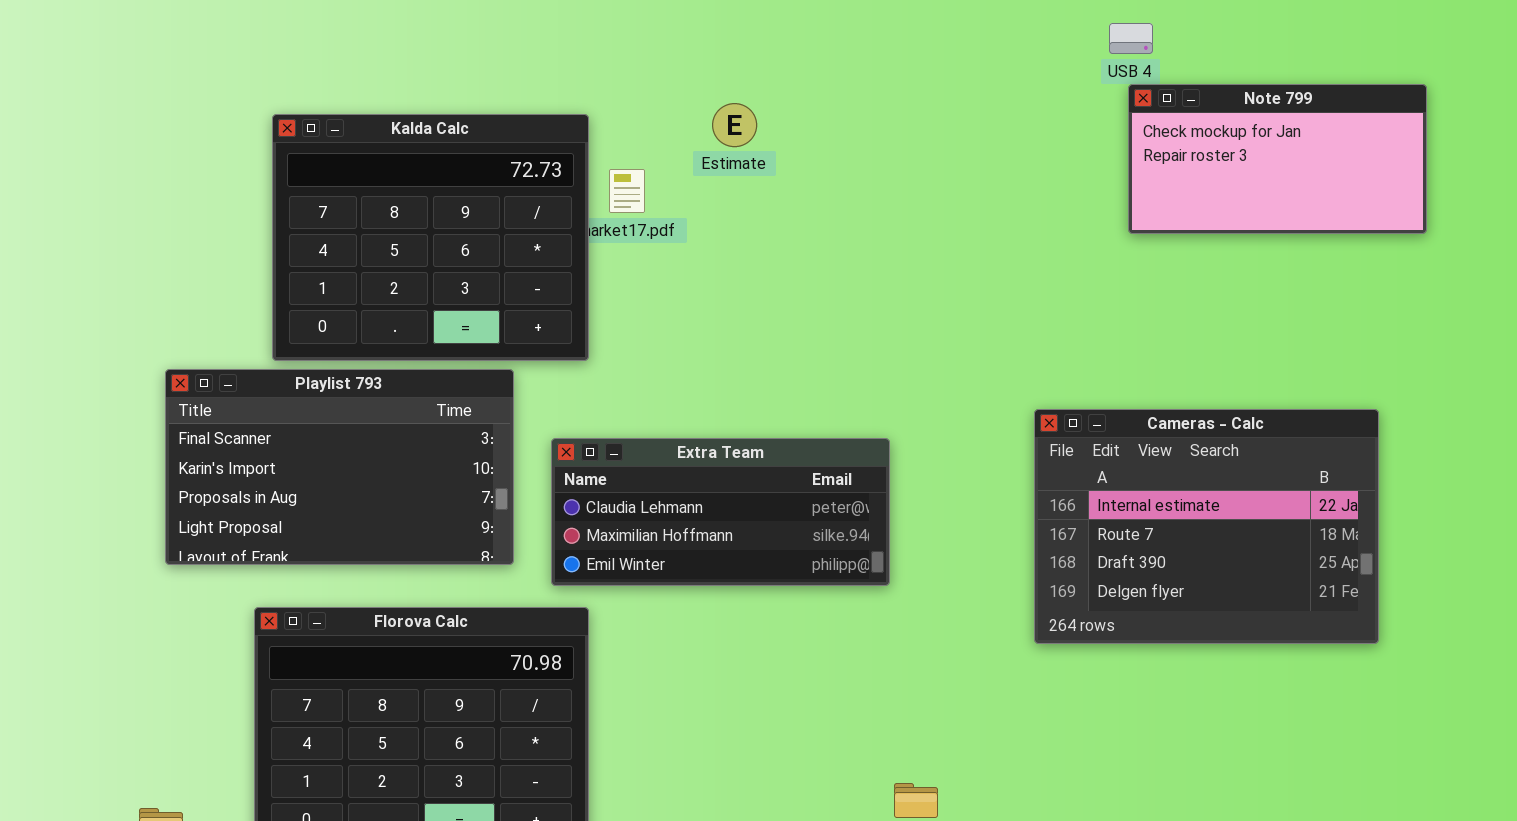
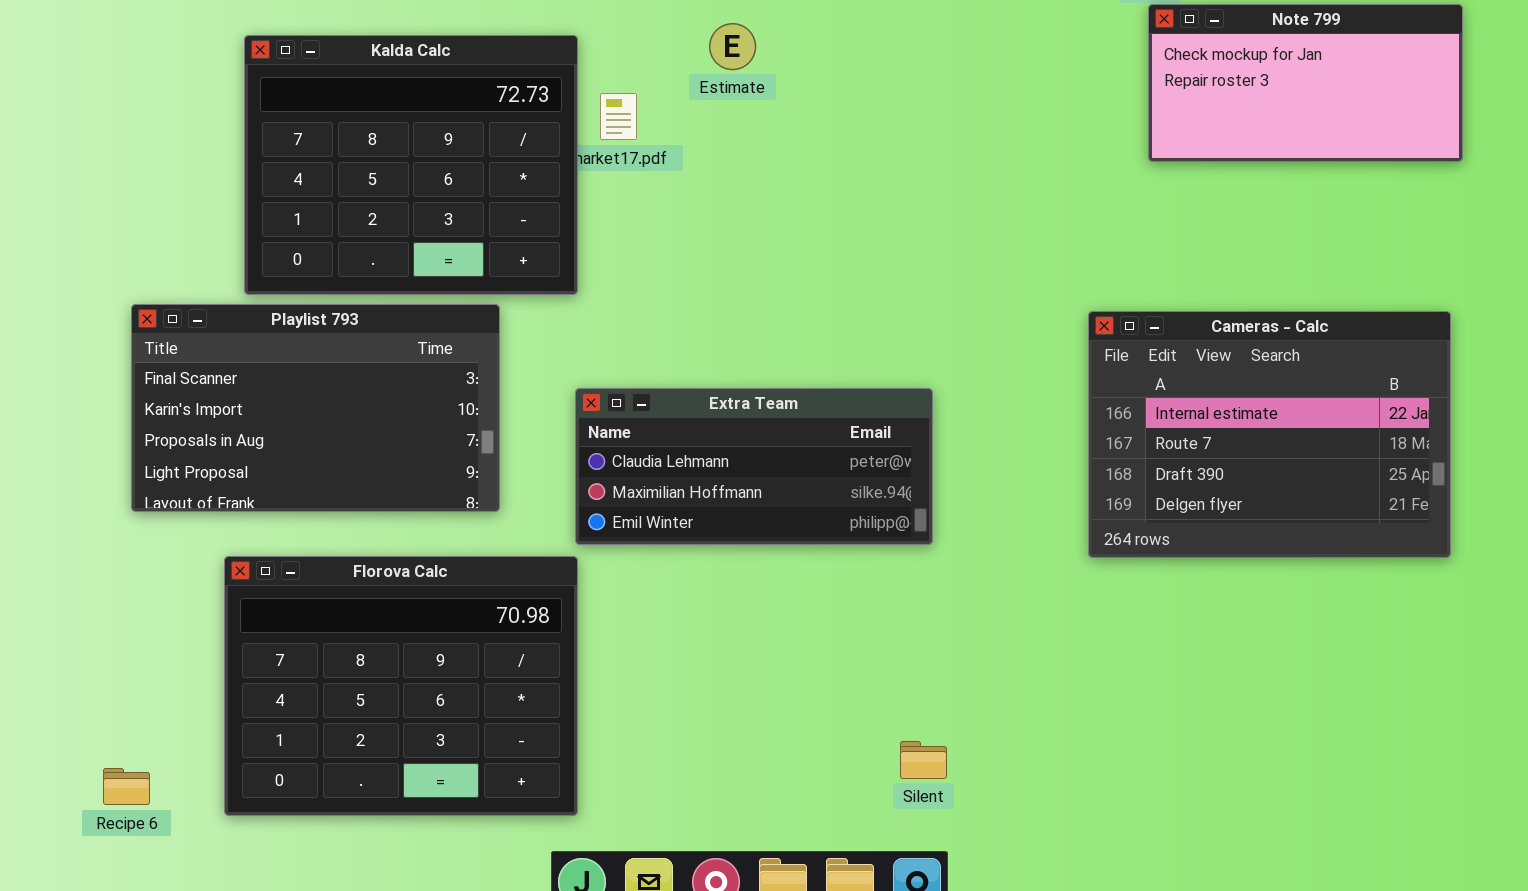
Cameras - Calc: [1034,409,1379,644] -> [1088,311,1451,558], moved
Extra Team: [551,438,890,586] -> [575,388,933,545], moved

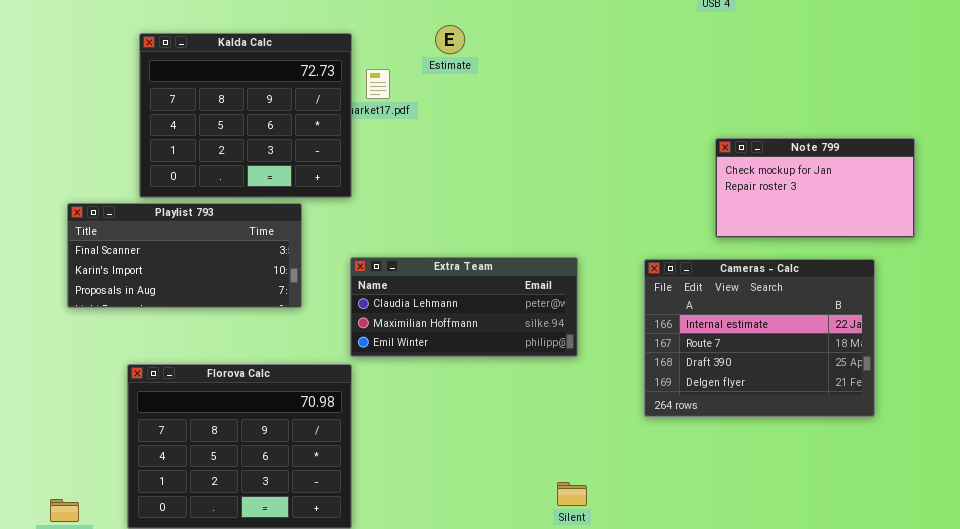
Note 799: [1148,4,1463,162] -> [715,138,915,238], moved
Playlist 793: [131,304,500,512] -> [67,203,302,308], resized
Cameras - Calc: [1088,311,1451,558] -> [644,259,875,417], moved

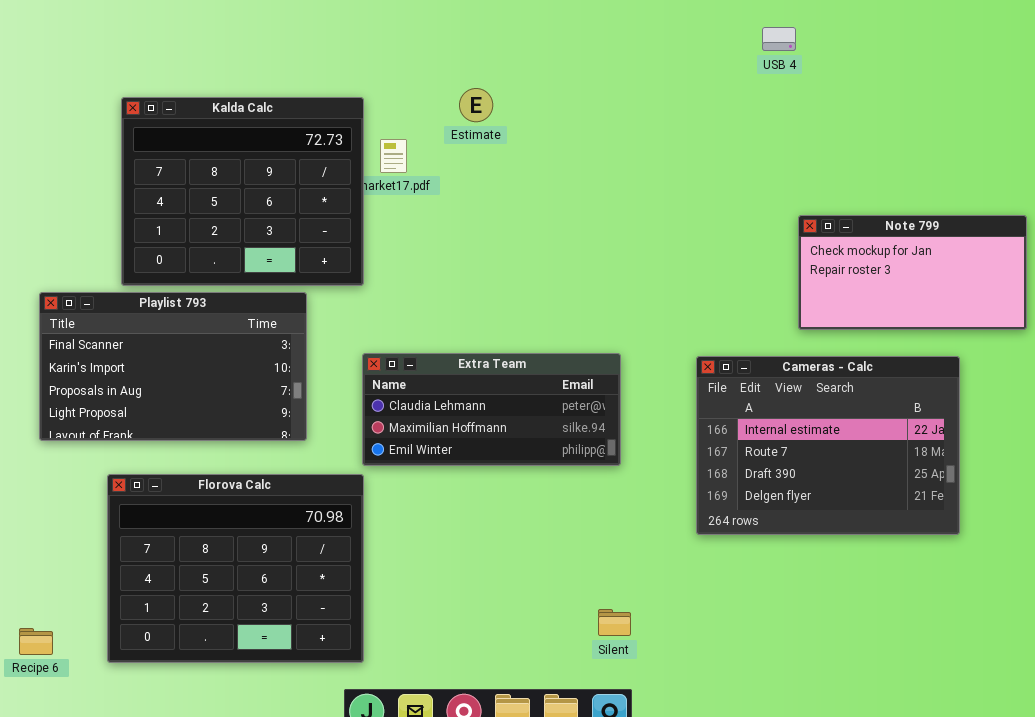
Note 799: [715,138,915,238] -> [798,215,1027,330], moved
Playlist 793: [67,203,302,308] -> [39,292,307,441], resized

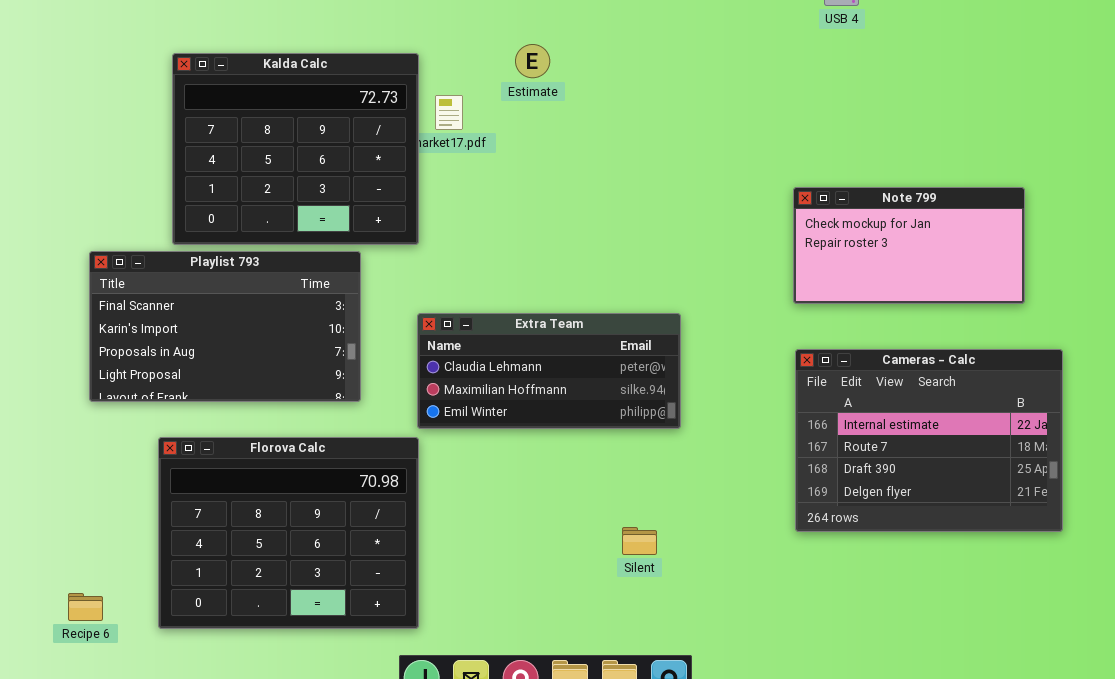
Note 799: [798,215,1027,330] -> [793,187,1025,304], moved
Cameras - Calc: [696,356,960,535] -> [795,349,1063,532], moved
Silent: [598,609,631,636] -> [622,527,657,555], moved

